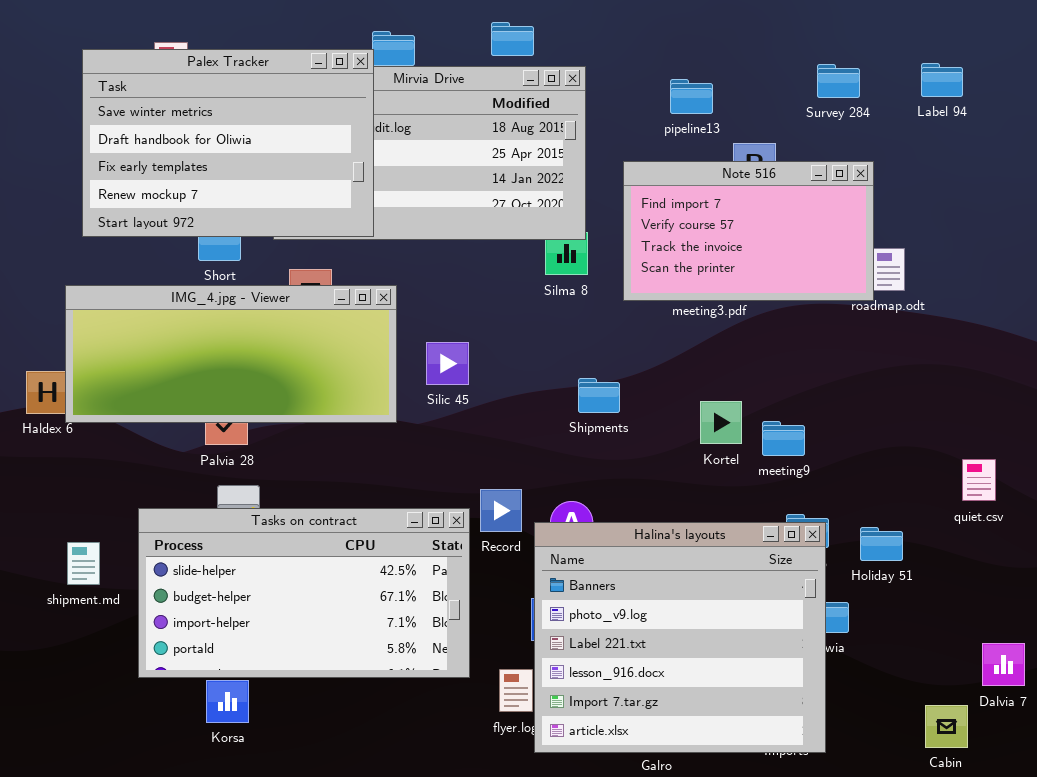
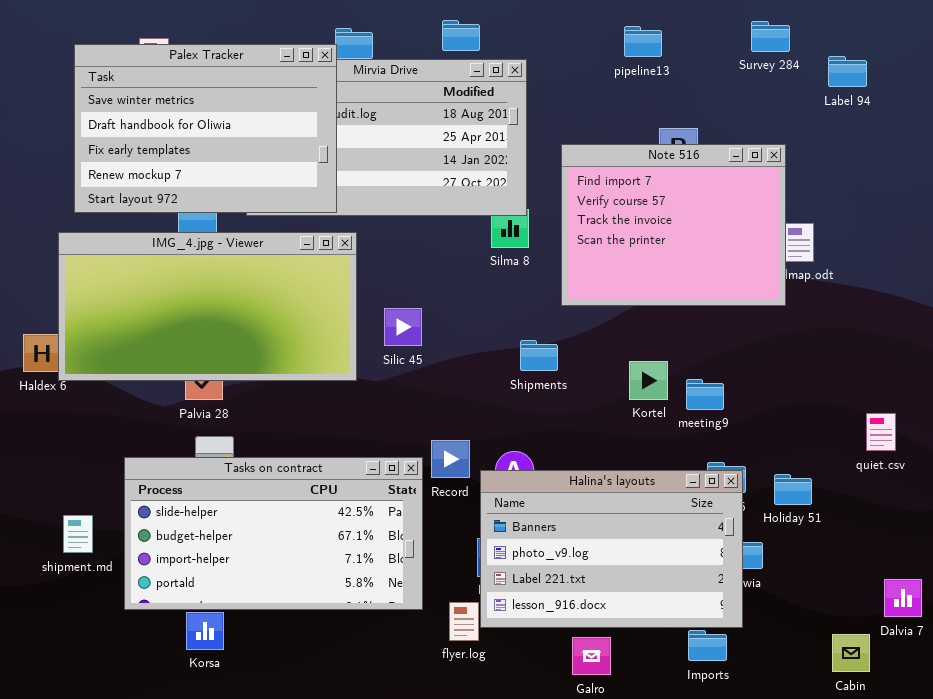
Survey 284: [817,64,860,98] -> [751,21,790,52], moved
pipeline13: [670,79,713,114] -> [624,26,662,57], moved
Note 516: [623,161,874,301] -> [561,144,786,306], resized
IMG_4.jpg - Viewer: [65,285,397,423] -> [58,232,357,381], resized
Halina's layouts: [534,522,826,753] -> [480,470,743,628], resized
shipment.md: [67,542,100,585] -> [63,515,93,553], moved

